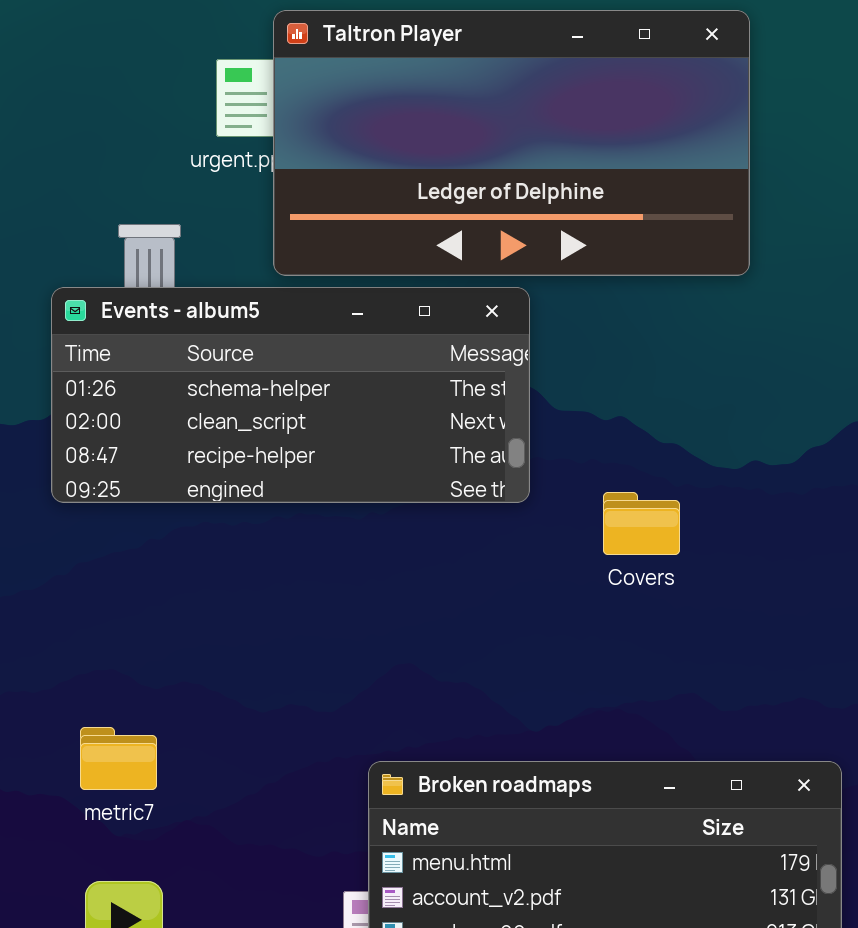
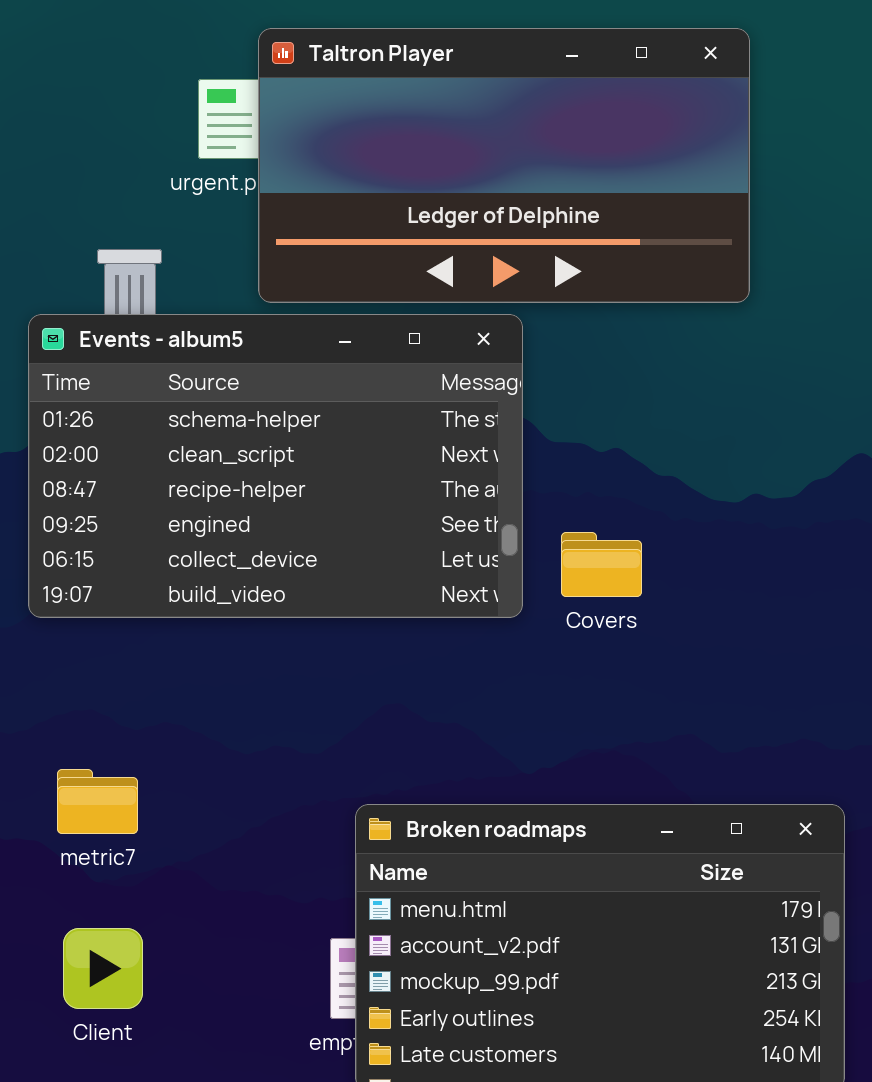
Events - album5: [51,287,530,503] -> [28,314,523,618], resized
Covers: [603,492,680,555] -> [561,532,642,597], moved

